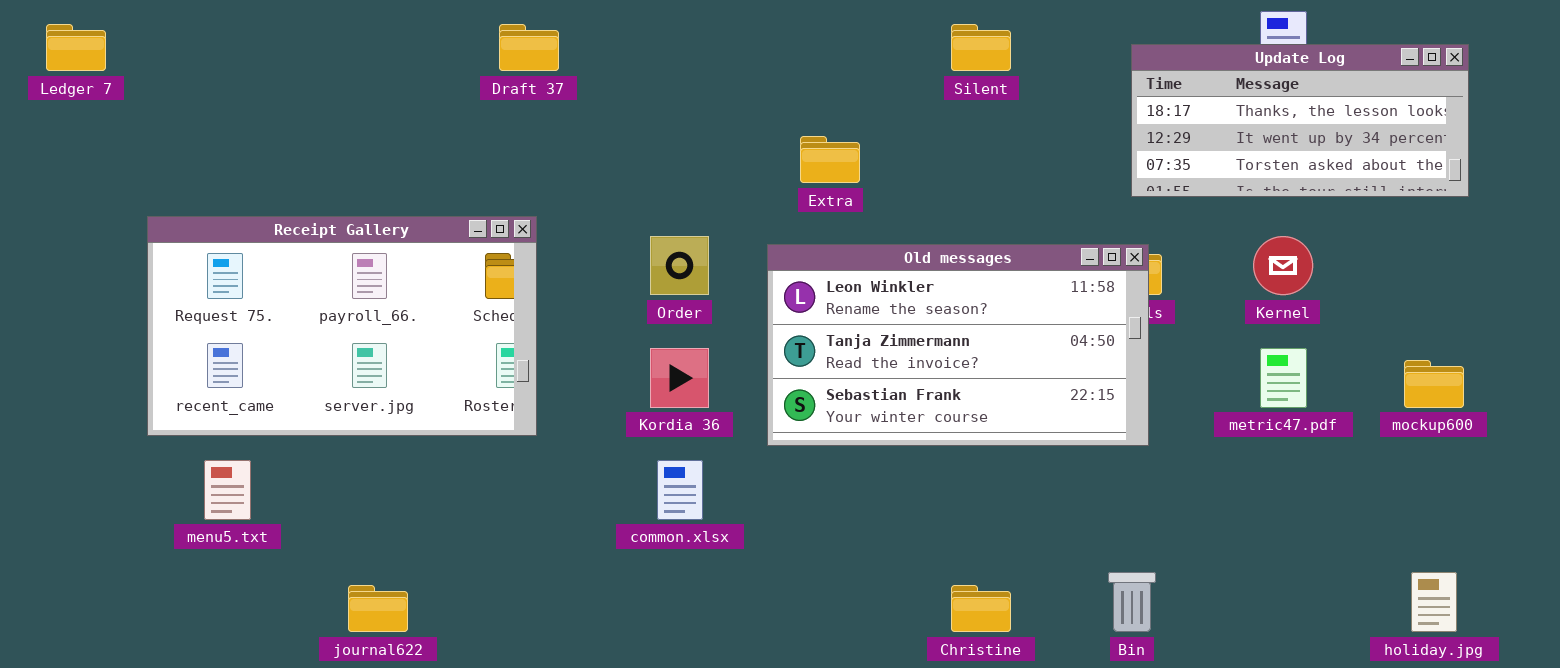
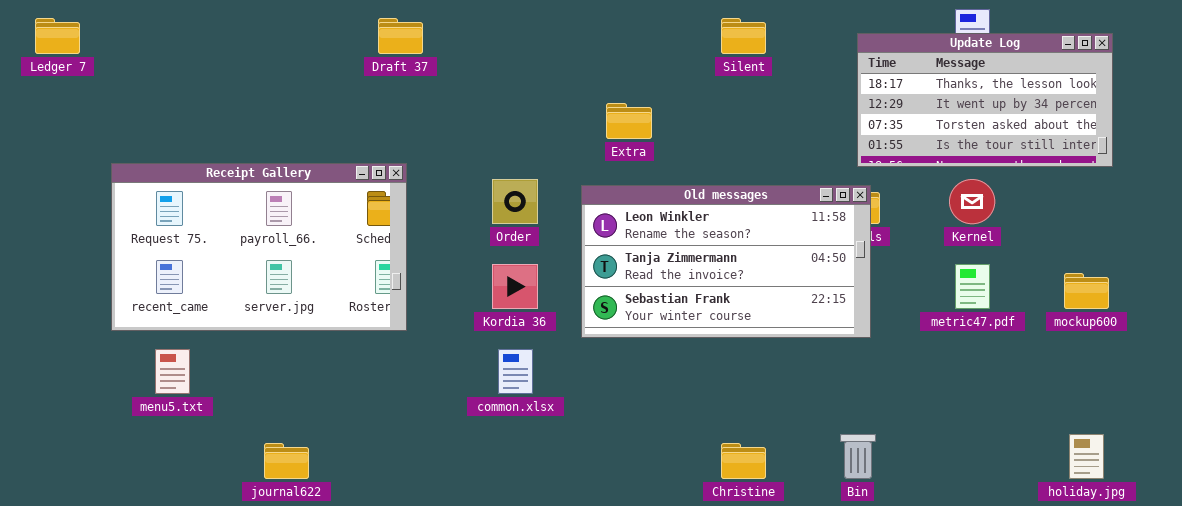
Update Log: [1131,44,1469,197] -> [857,33,1113,167], resized

